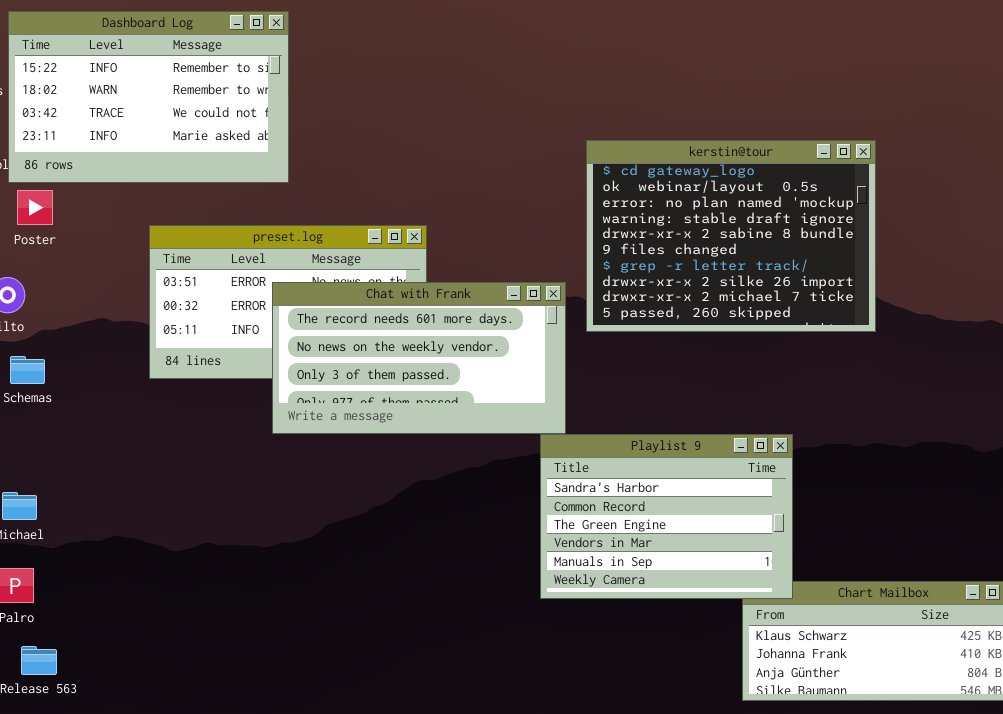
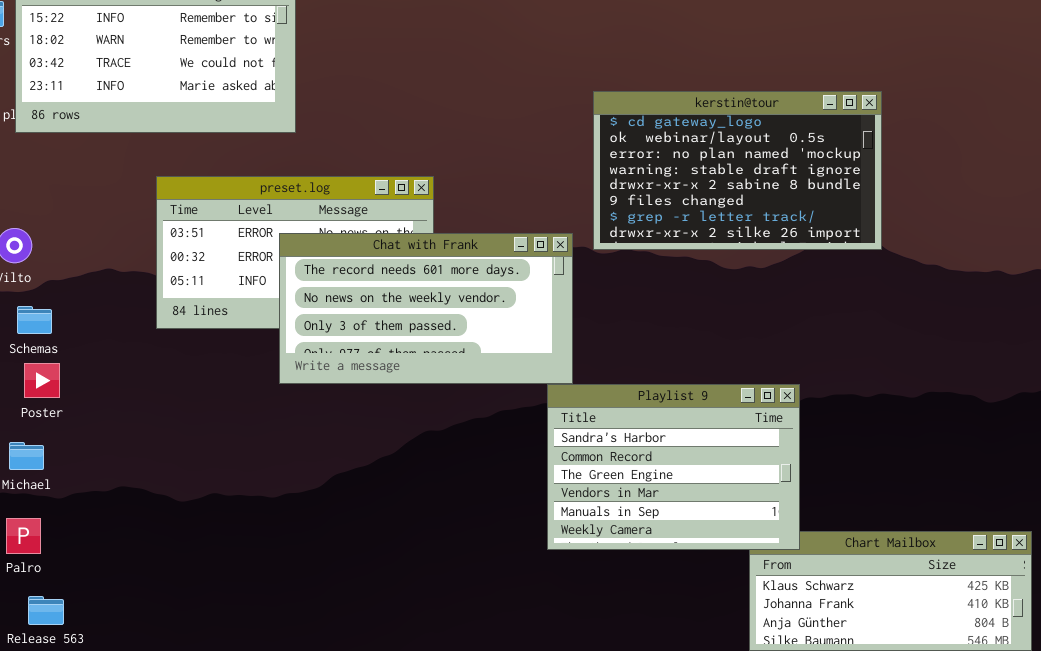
kerstin@tour: [586,140,876,332] -> [593,91,882,250], resized
Poster: [17,190,53,225] -> [24,363,60,398], moved

